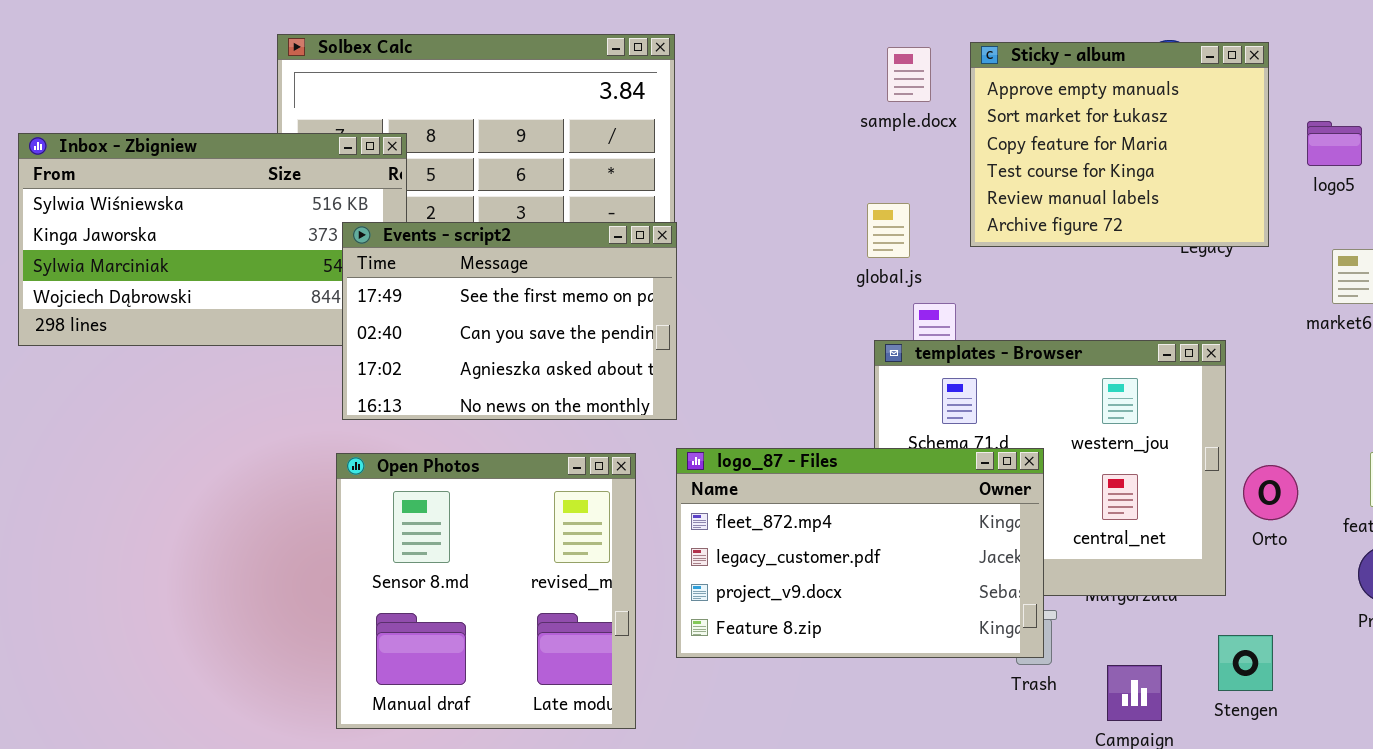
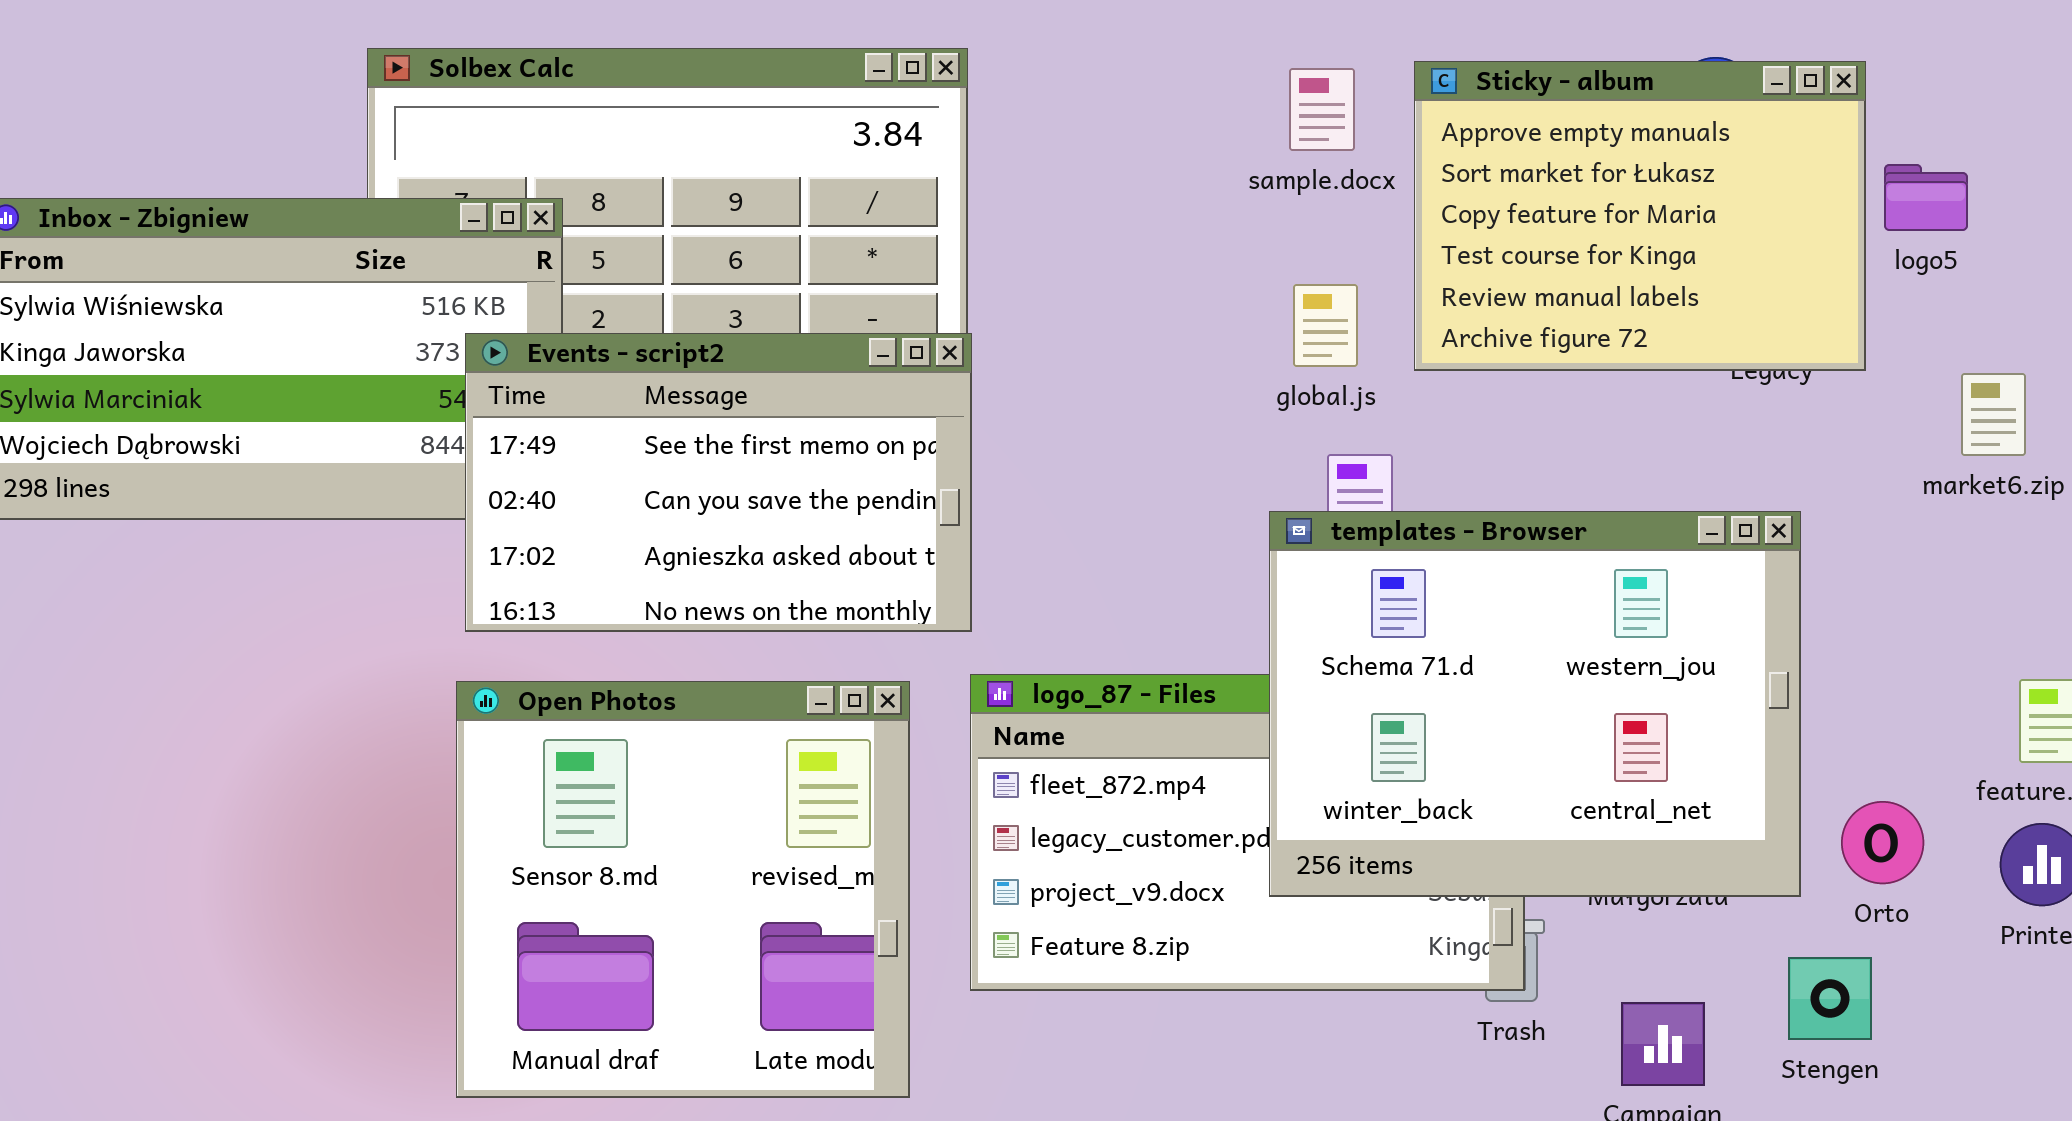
logo5: [1307,121,1362,166] -> [1884,164,1968,231], moved
global.js: [867,203,910,258] -> [1293,284,1358,367], moved
templates - Browser: [874,340,1226,596] -> [1269,511,1801,897], raised
Orto: [1243,465,1298,520] -> [1841,801,1924,884], moved

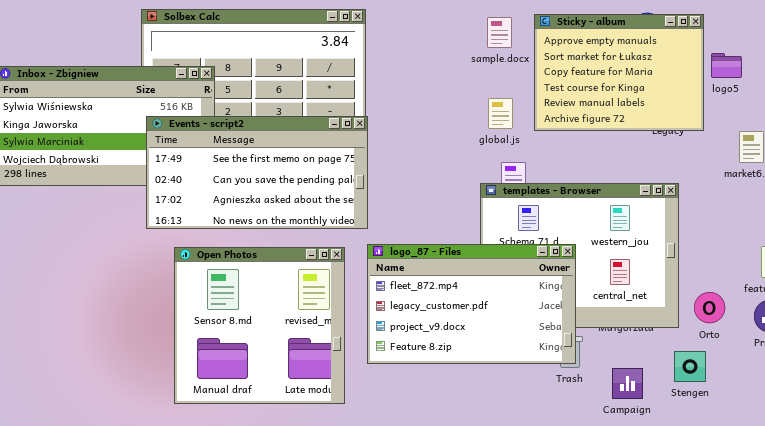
Events - script2: [465,333,972,632] -> [146,116,368,229], resized
logo_87 - Files: [970,674,1525,991] -> [367,244,576,364], raised

